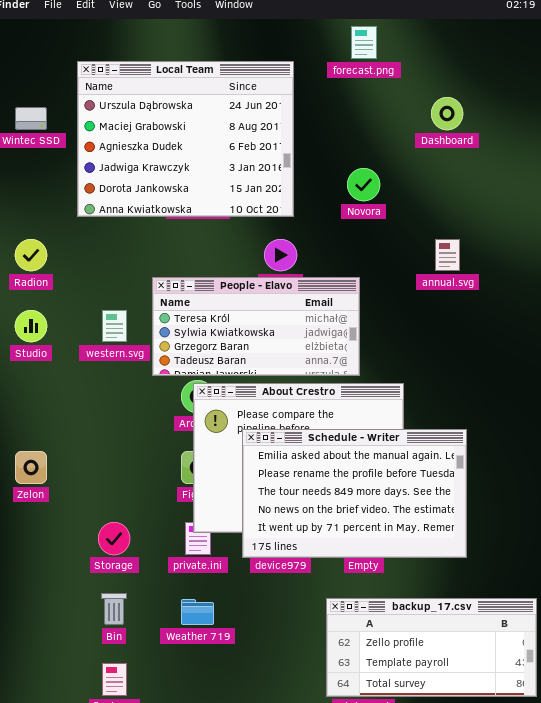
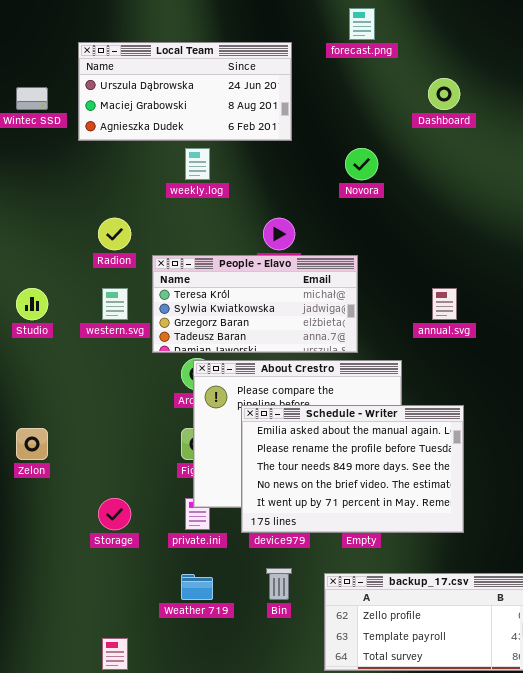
Local Team: [77,61,294,217] -> [78,42,292,141], resized
Radion: [15,239,47,271] -> [98,218,131,250], moved
annual.svg: [435,239,460,271] -> [432,288,457,320], moved
Bin: [101,593,127,625] -> [266,568,292,600], moved

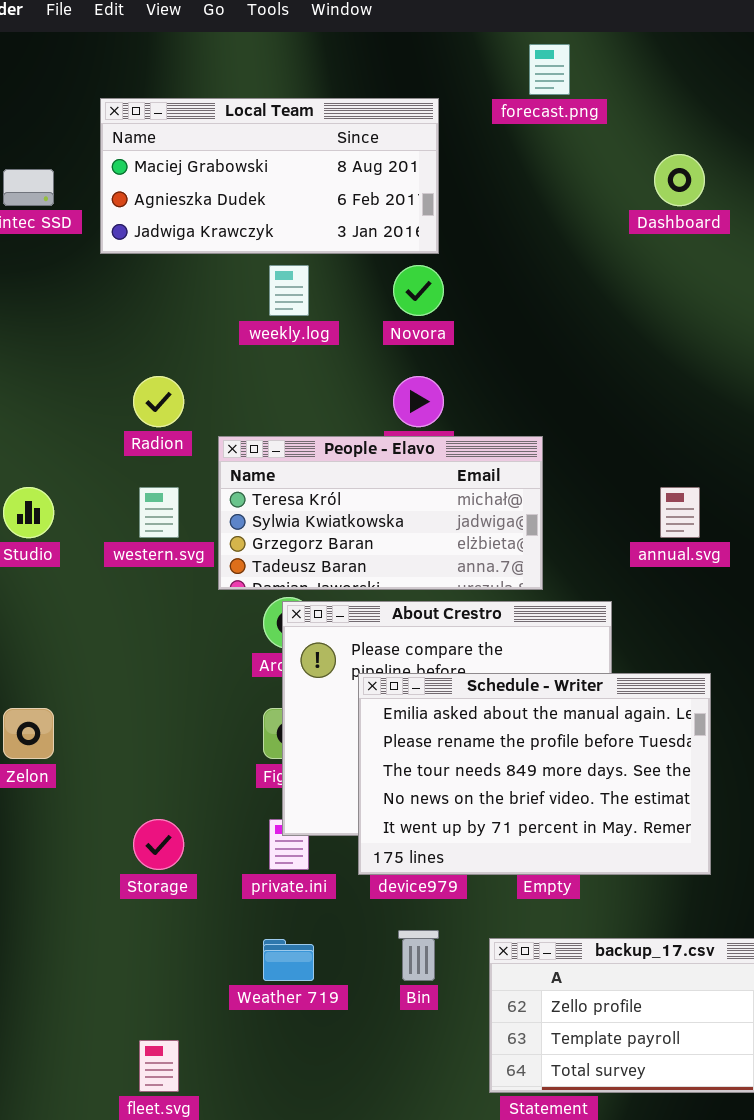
Local Team: [78,42,292,141] -> [100,98,439,254], scrolled down 1 row
Novora: [345,148,378,180] -> [393,265,444,316], moved

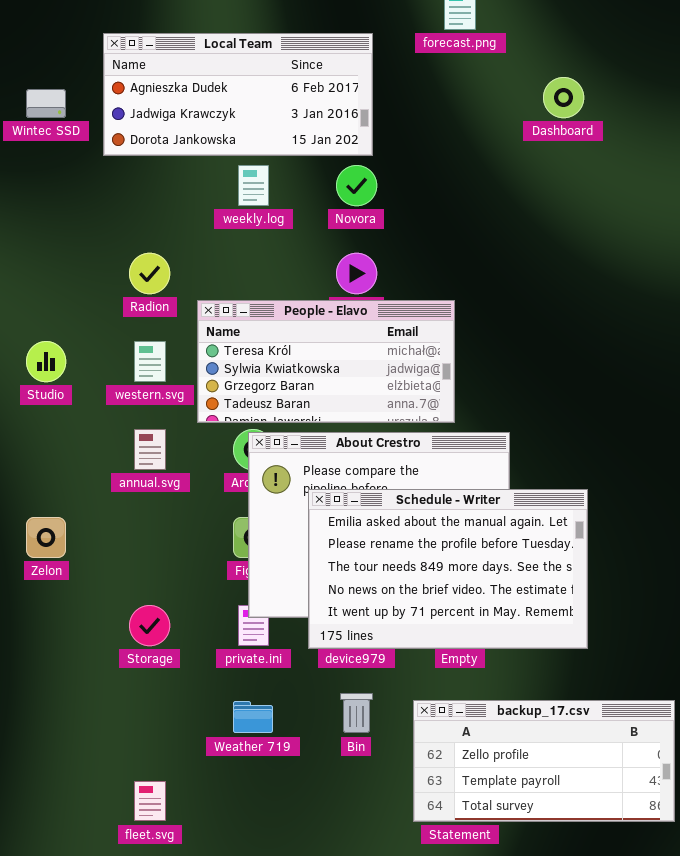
Local Team: [100,98,439,254] -> [103,33,373,156], scrolled down 1 row
annual.svg: [660,487,700,538] -> [134,429,166,470], moved

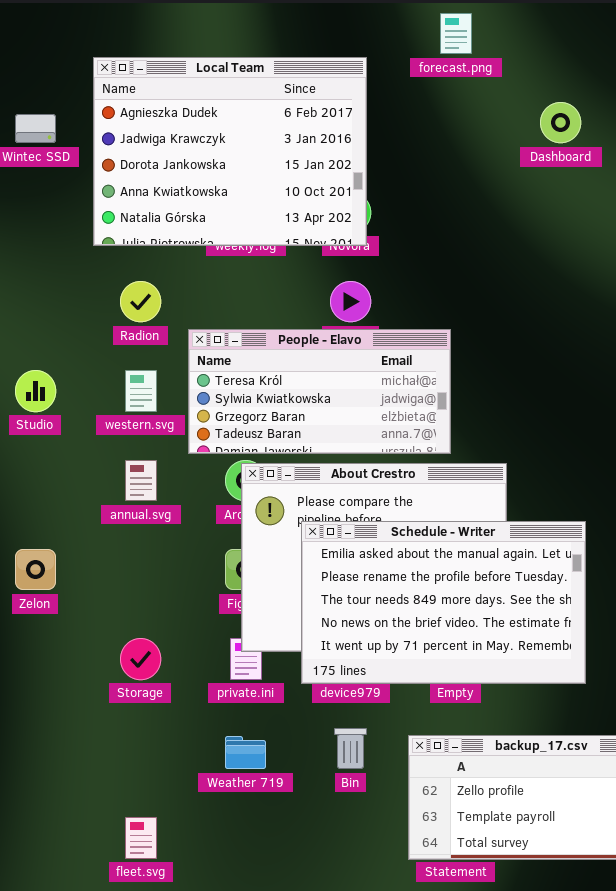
Local Team: [103,33,373,156] -> [93,57,367,246], resized

